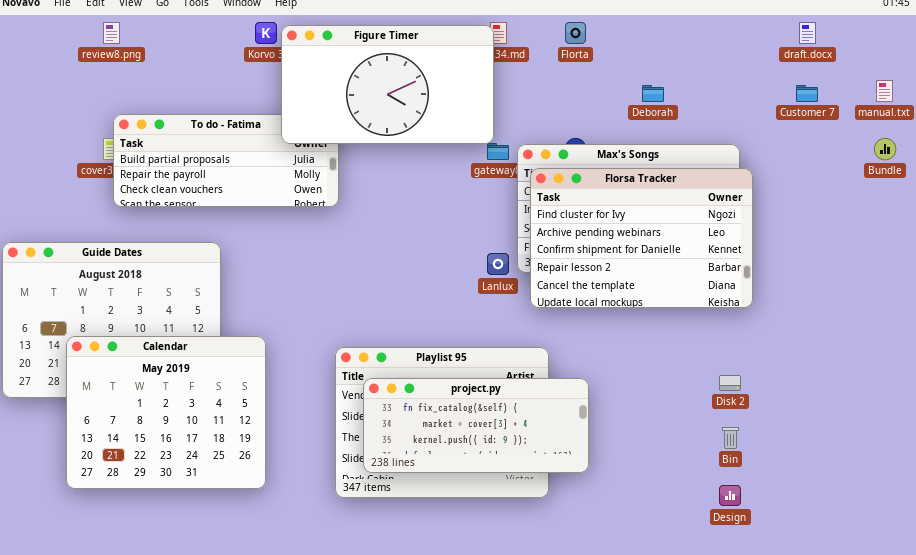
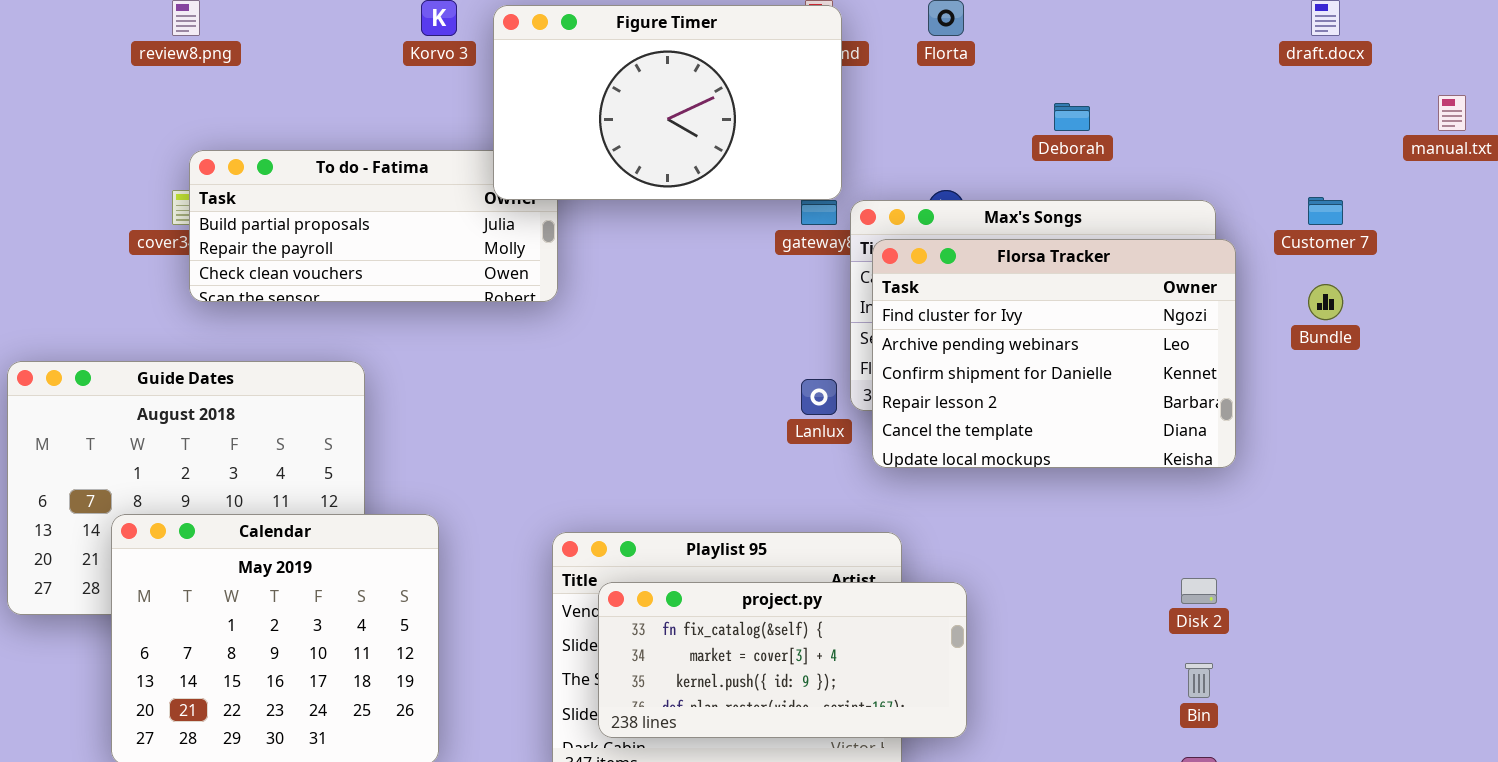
Figure Timer: [281,25,494,144] -> [493,5,842,200], moved
Customer 7: [796,85,818,102] -> [1308,197,1343,225], moved
Bundle: [874,138,896,160] -> [1308,284,1343,320], moved

